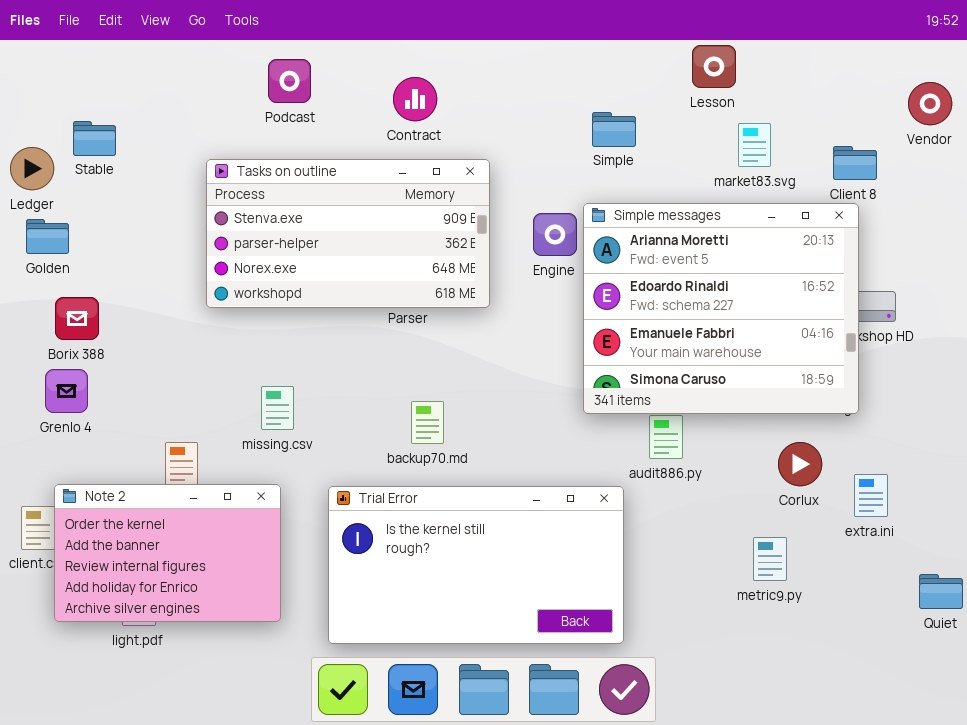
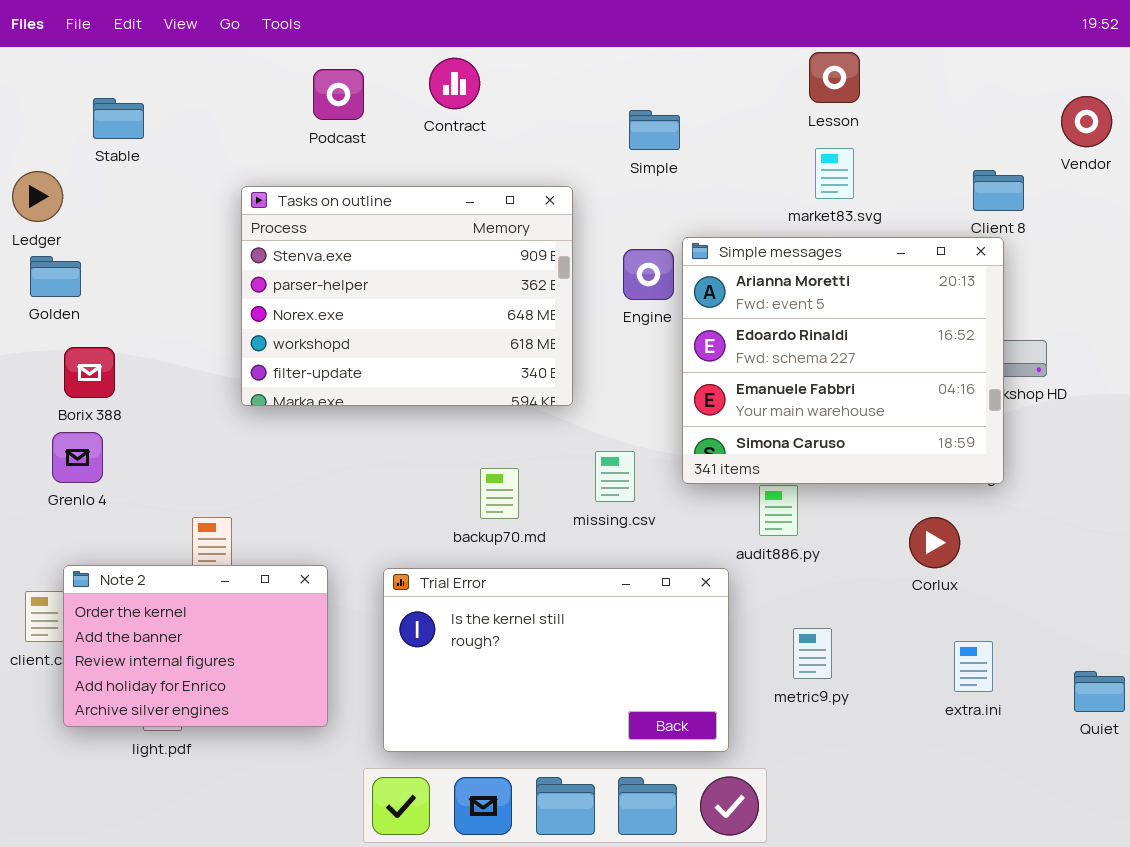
Contract: [393,77,437,121] -> [429,58,480,109], moved
Simple: [592,112,636,147] -> [629,110,680,150], moved
Stable: [73,121,116,156] -> [93,98,144,139], moved
market83.svg: [738,123,771,167] -> [815,148,854,199], moved
Tasks on outline: [206,159,490,308] -> [241,186,573,406], resized
missing.csv: [261,386,294,430] -> [595,451,635,502], moved
extra.ini: [854,474,888,517] -> [954,641,993,692], moved
metric9.py: [753,537,787,581] -> [793,628,832,679], moved

